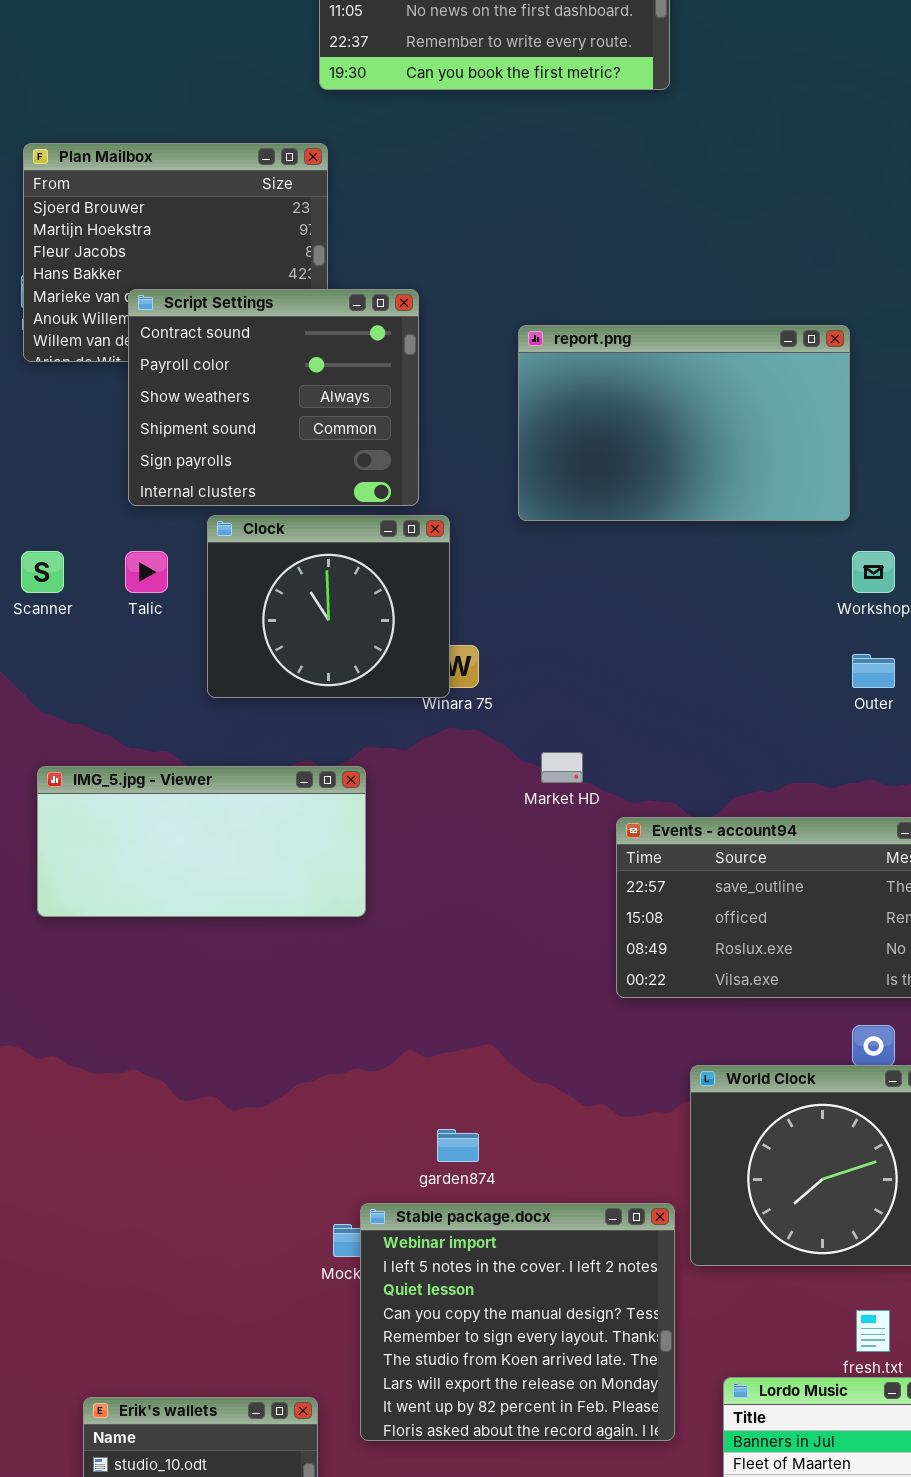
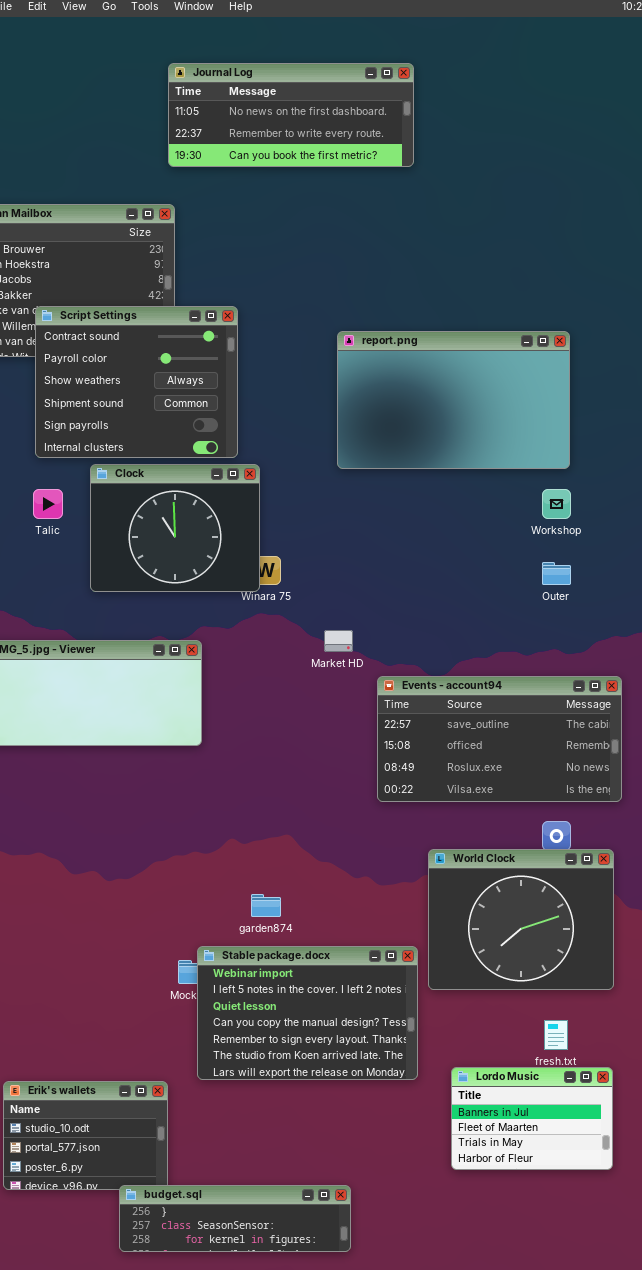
report.png: [518,325,850,521] -> [337,331,570,469], moved
Stable package.docx: [360,1203,675,1441] -> [197,946,418,1080], resized

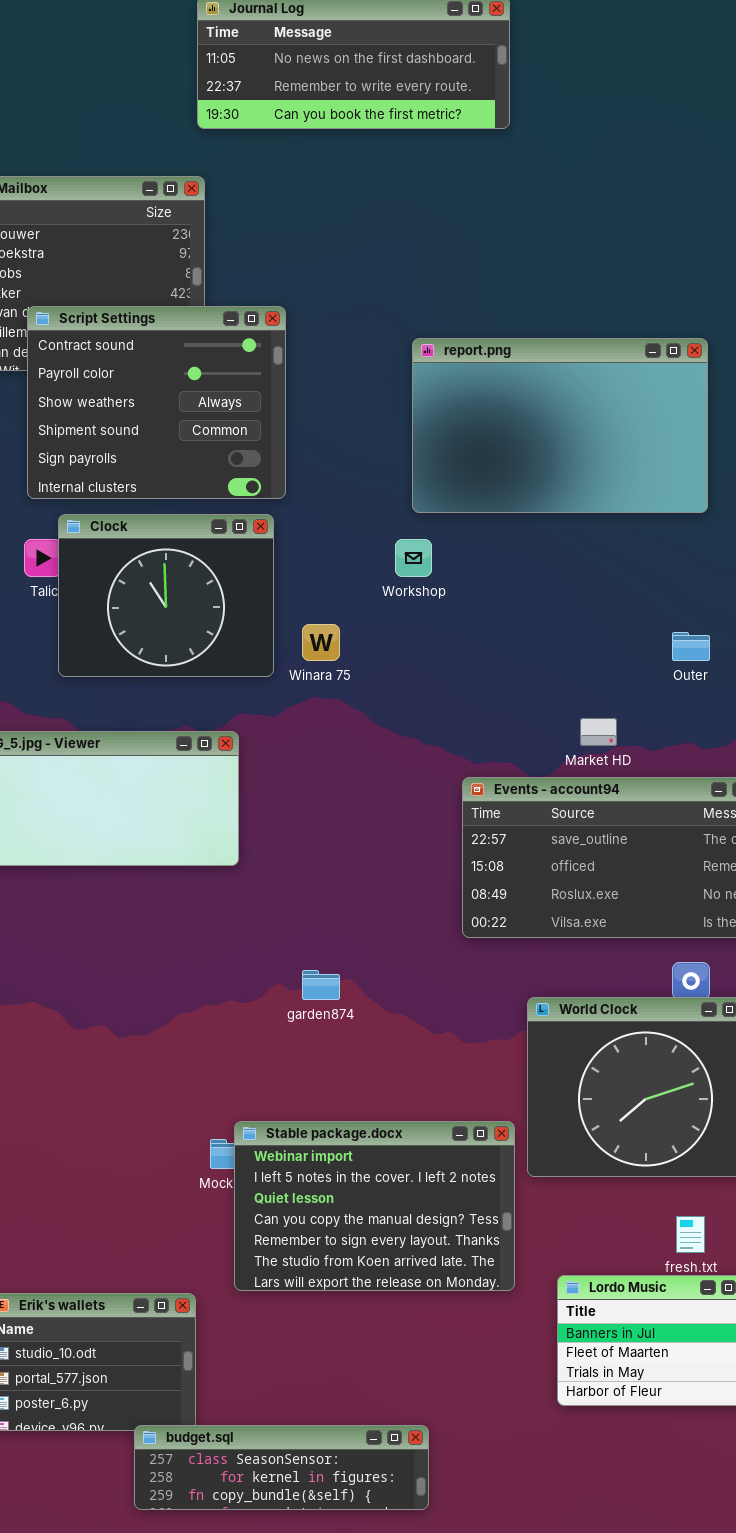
Clock: [90,464,260,592] -> [58,514,274,677], moved
Workshop: [542,489,571,519] -> [395,539,432,577], moved
Market HD: [324,630,353,652] -> [580,718,617,746], moved
garden874: [251,894,281,917] -> [302,970,340,1000], moved
budget.sql: [119,1185,351,1252] -> [134,1425,429,1510], scrolled down 1 row

